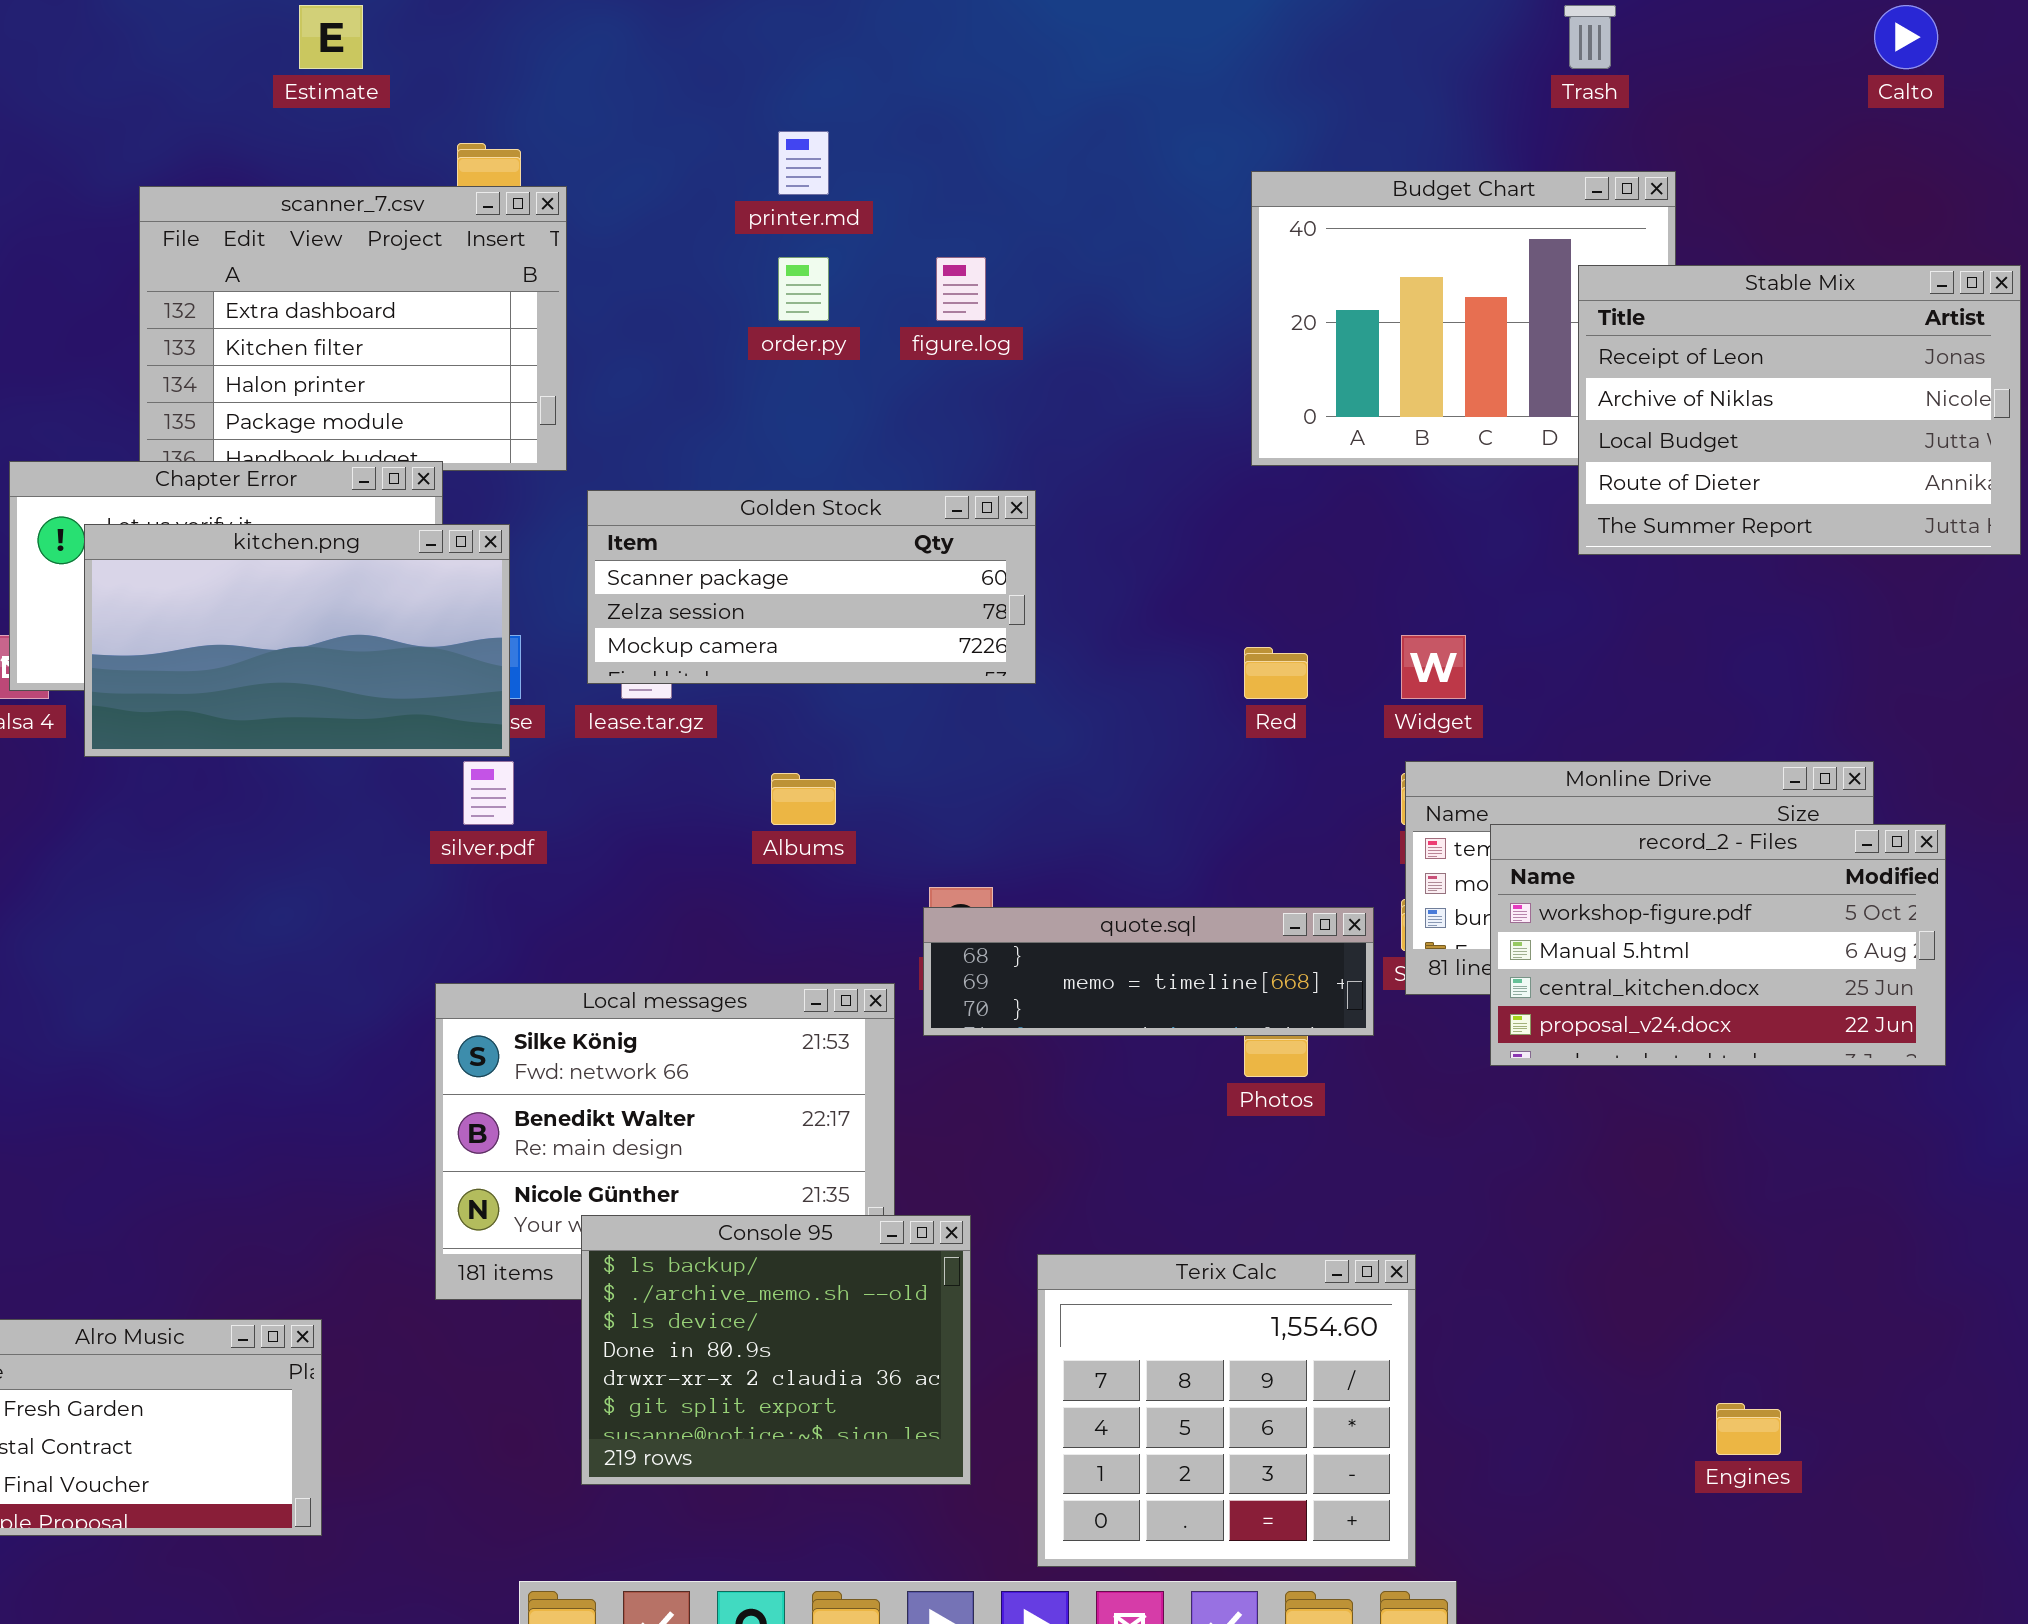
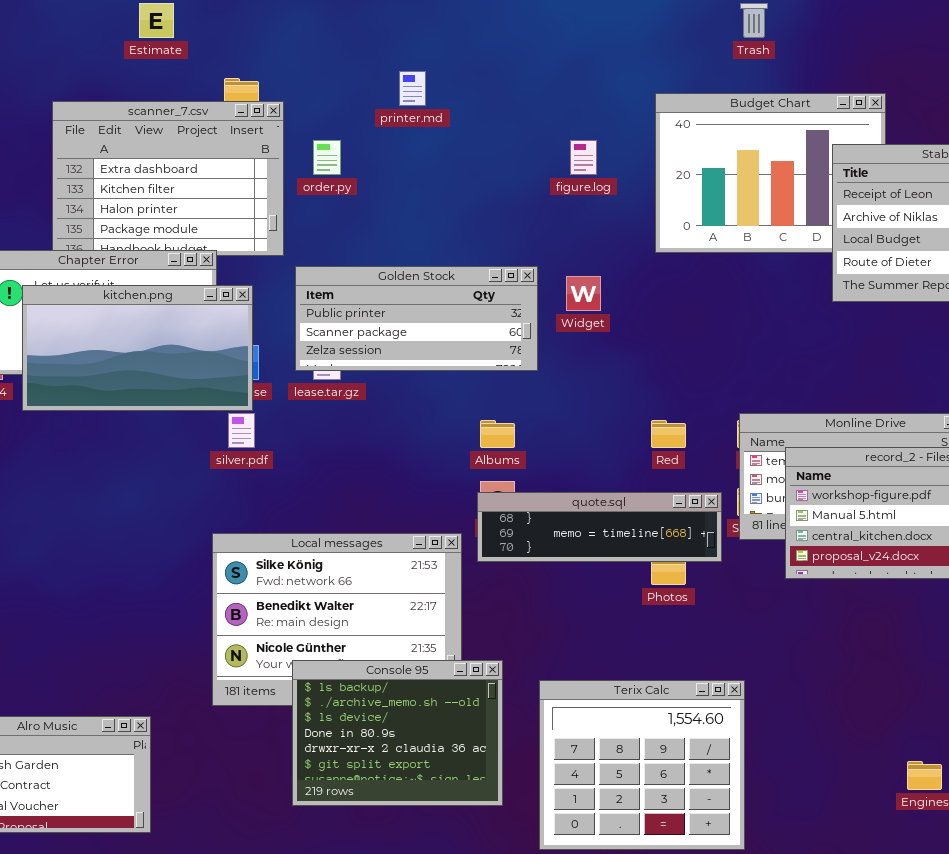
Trash: [1564,5,1616,69] -> [740,3,768,38], moved
order.py: [778,257,829,321] -> [313,140,341,175], moved
figure.log: [936,257,986,321] -> [570,140,597,175], moved
Golden Stock: [587,490,1036,684] -> [295,266,538,371], scrolled up 1 row
Widget: [1401,635,1466,699] -> [566,276,601,311], moved
Red: [1244,647,1308,699] -> [651,420,686,448], moved
Albums: [771,773,836,825] -> [480,420,515,448], moved

